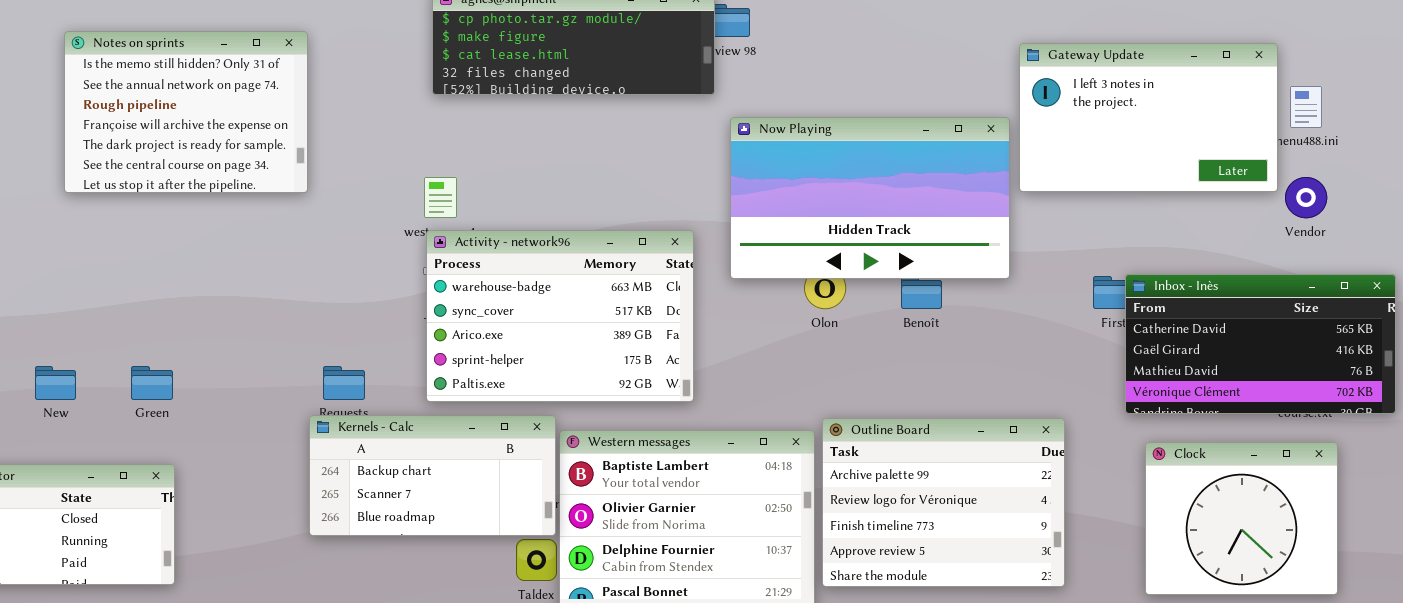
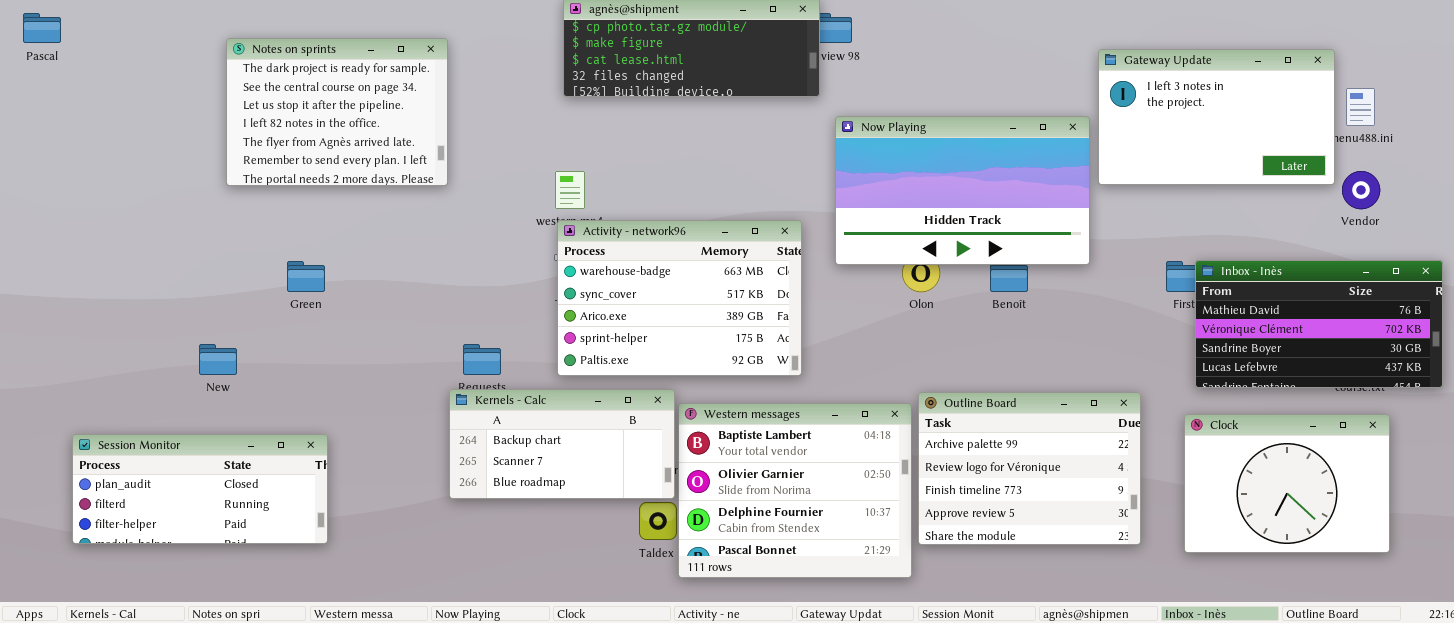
Notes on sprints: [64,31,308,193] -> [226,38,448,186], scrolled down 4 rows
Inbox - Inès: [1125,274,1396,414] -> [1195,260,1443,388], scrolled down 2 rows
Green: [131,366,173,400] -> [287,261,325,292], moved
Clock: [1145,442,1338,595] -> [1184,414,1390,553], resized

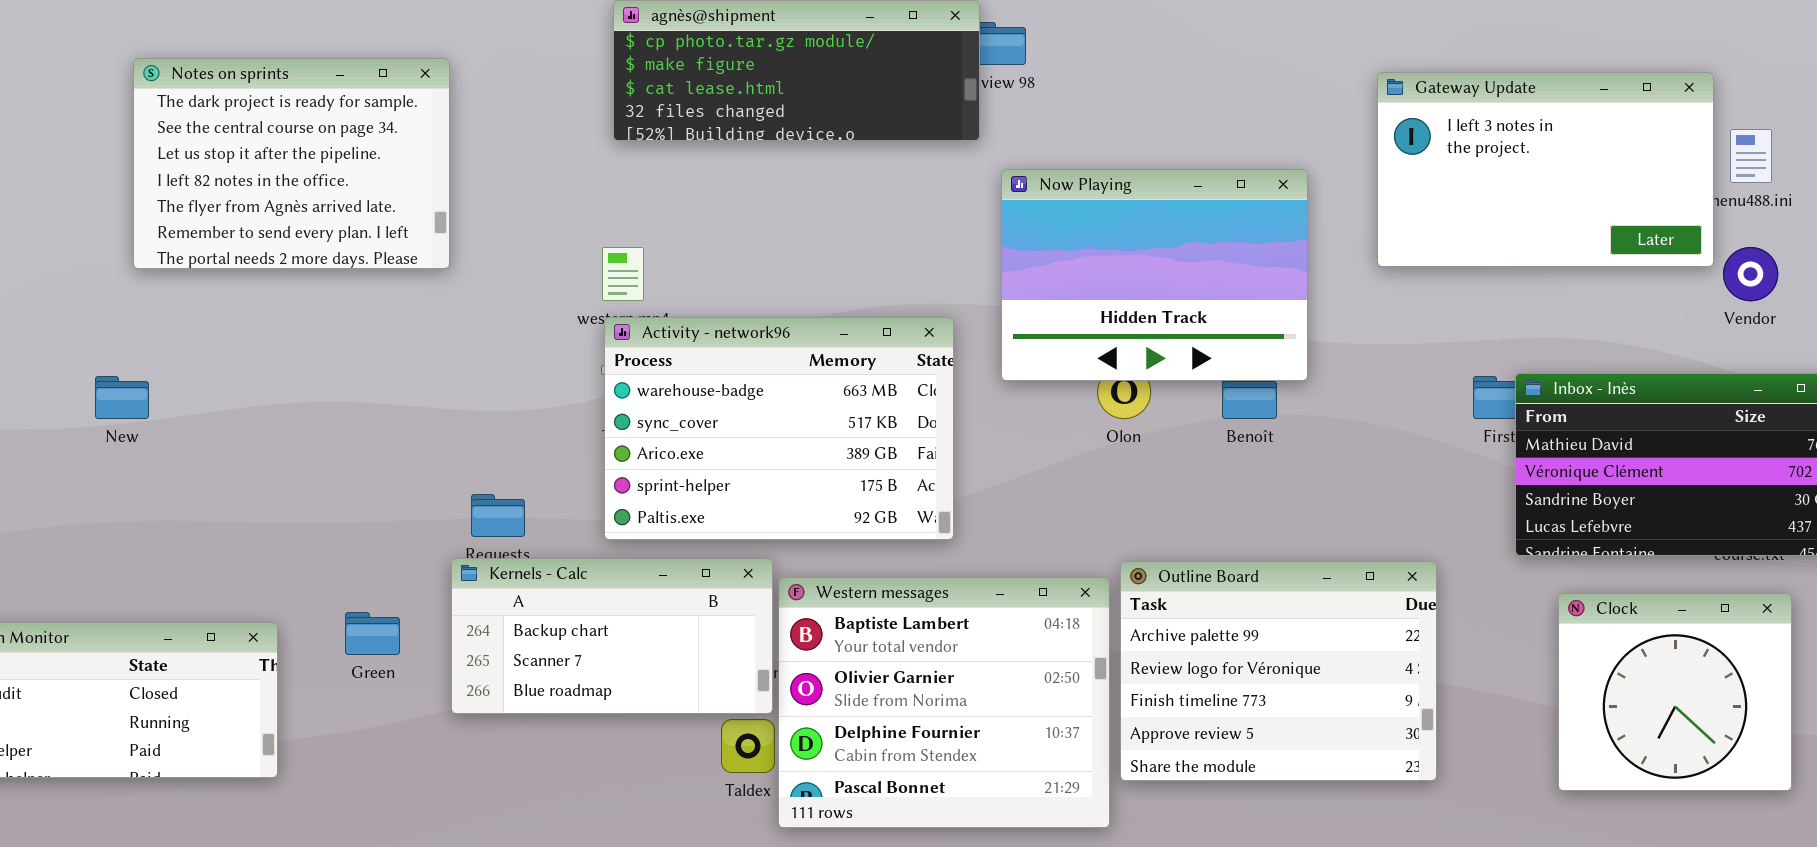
Now Playing: [835,116,1090,265] -> [1001,169,1308,381], resized
Green: [287,261,325,292] -> [345,612,400,655], moved
New: [199,344,237,375] -> [95,376,149,419], moved
Clock: [1184,414,1390,553] -> [1558,593,1792,791], resized

